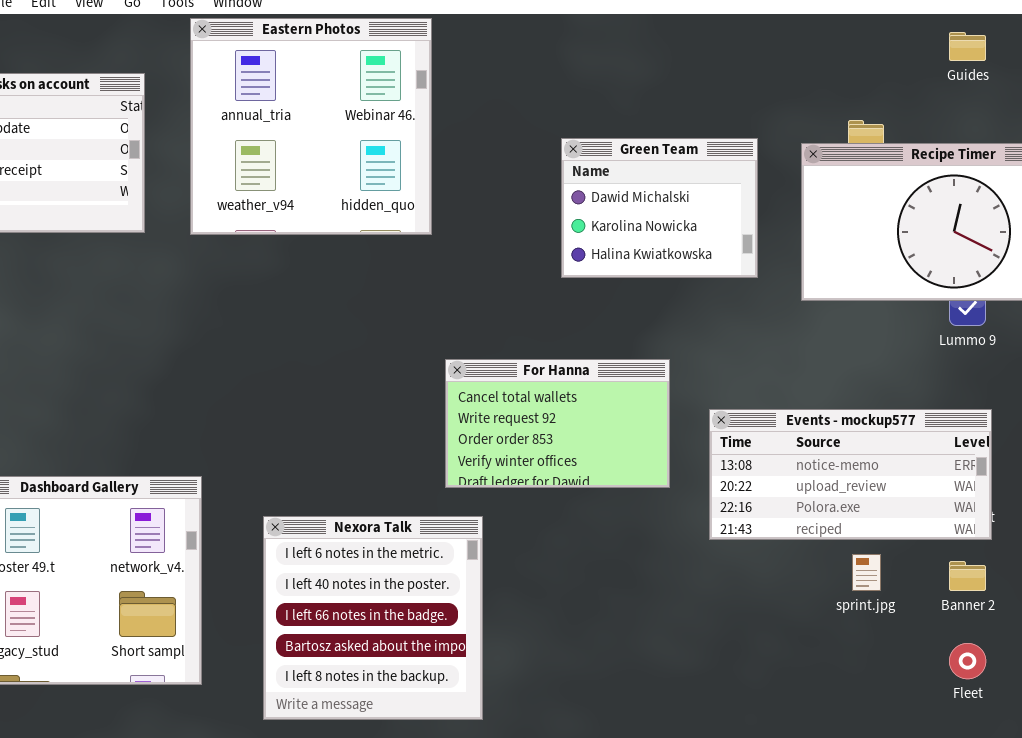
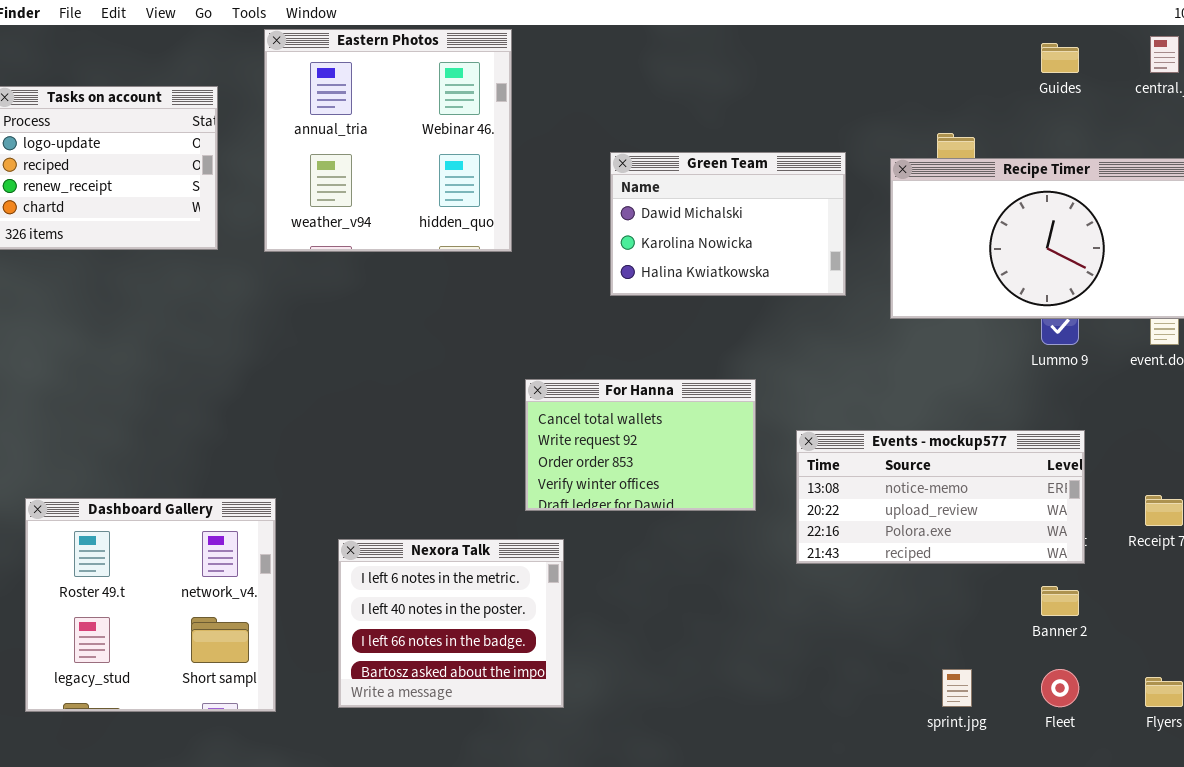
Green Team: [561,138,758,278] -> [610,152,846,296], resized
Nexora Talk: [263,516,483,720] -> [338,539,564,708], resized
sprint.jpg: [852,554,881,591] -> [942,669,972,707], moved

